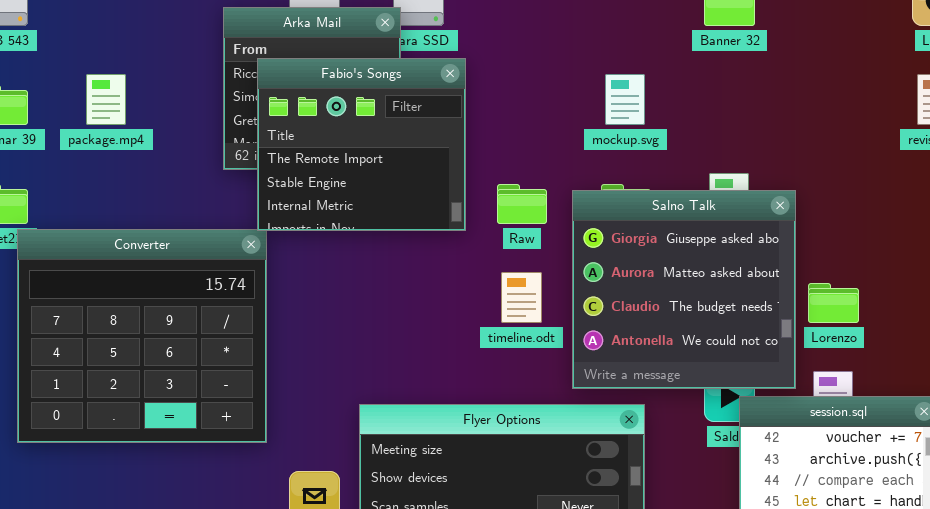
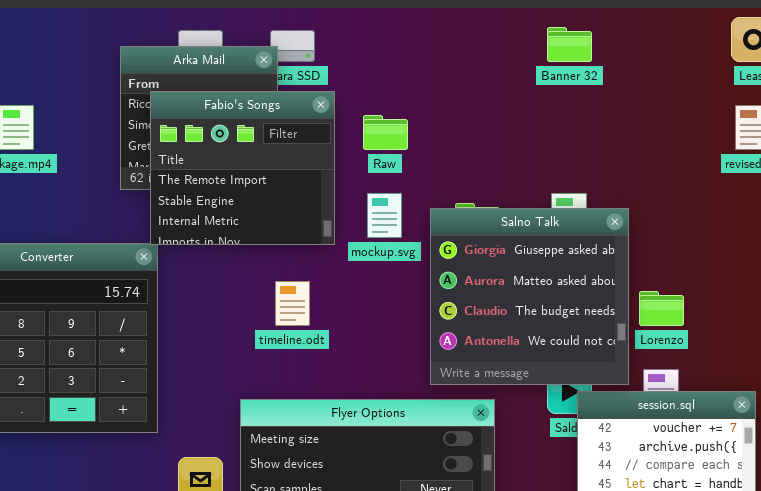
mockup.svg: [605,74,645,125] -> [367,193,402,238], moved
Raw: [497,184,547,224] -> [363,115,408,150], moved
timeline.odt: [501,272,542,323] -> [275,281,310,326], moved

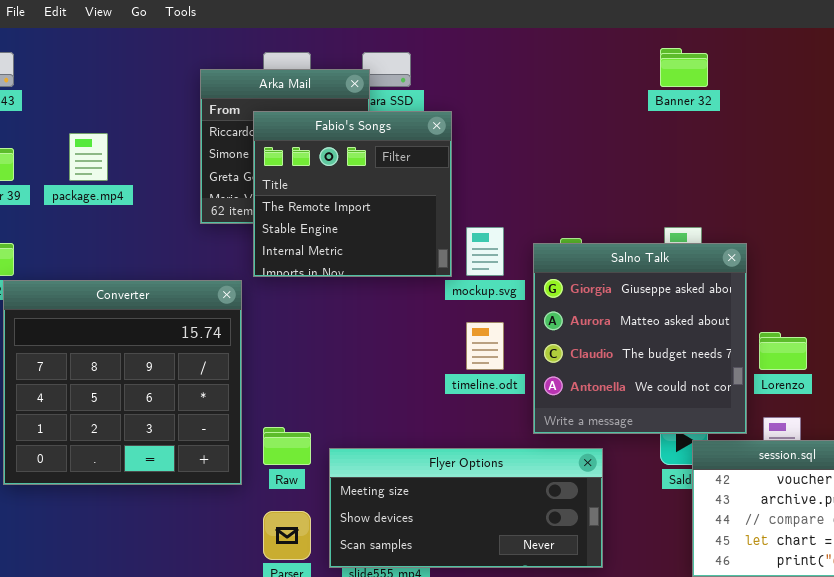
Fabio's Songs: [150,91,335,245] -> [253,111,452,277], moved
Raw: [363,115,408,150] -> [263,427,311,465], moved
timeline.odt: [275,281,310,326] -> [466,322,504,370], moved

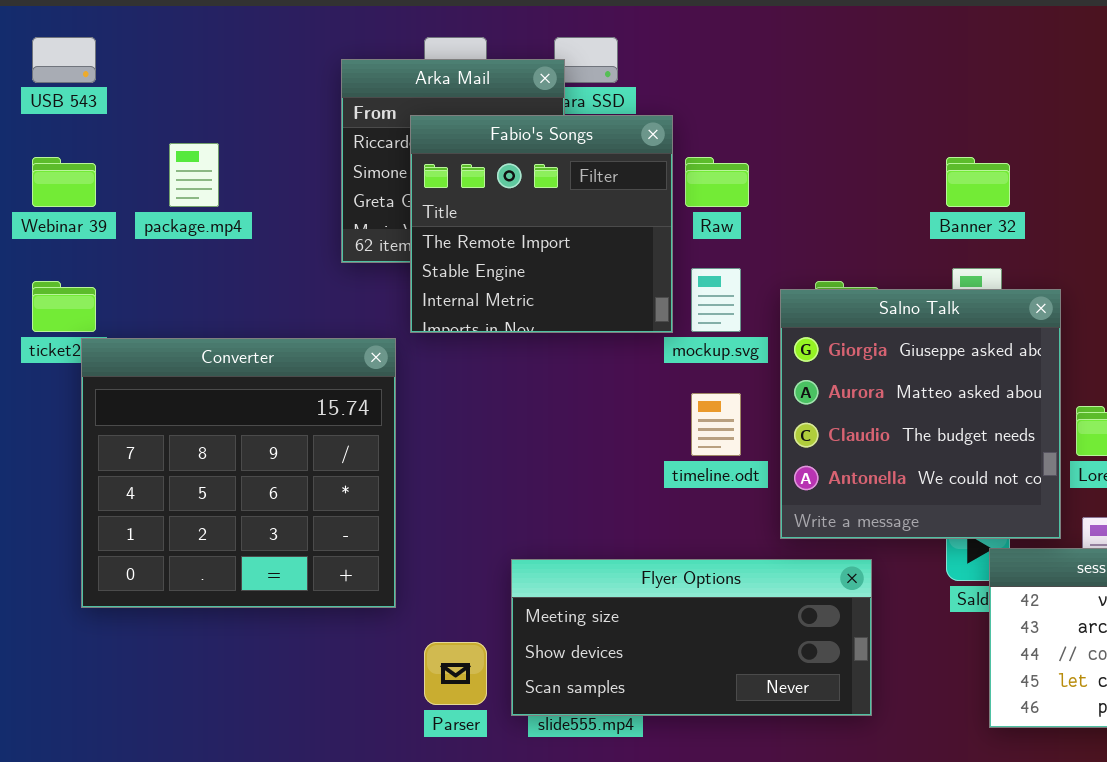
Banner 32: [660,48,708,87] -> [946,157,1010,207], moved
Raw: [263,427,311,465] -> [685,157,749,207], moved

